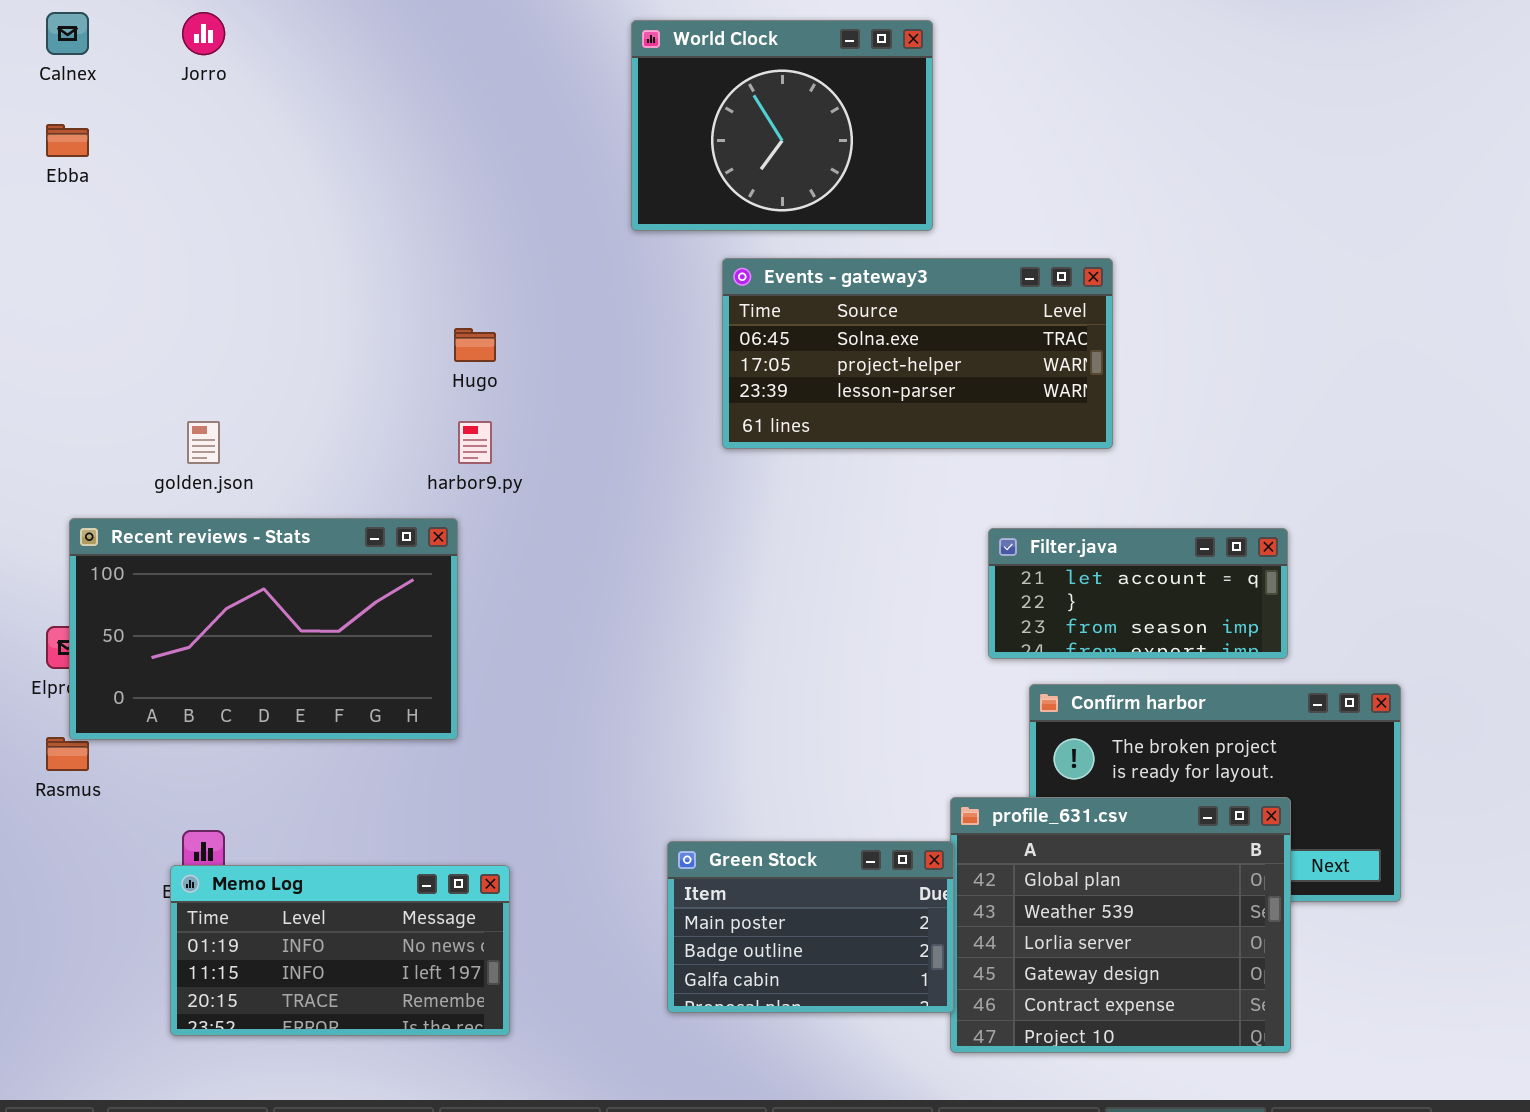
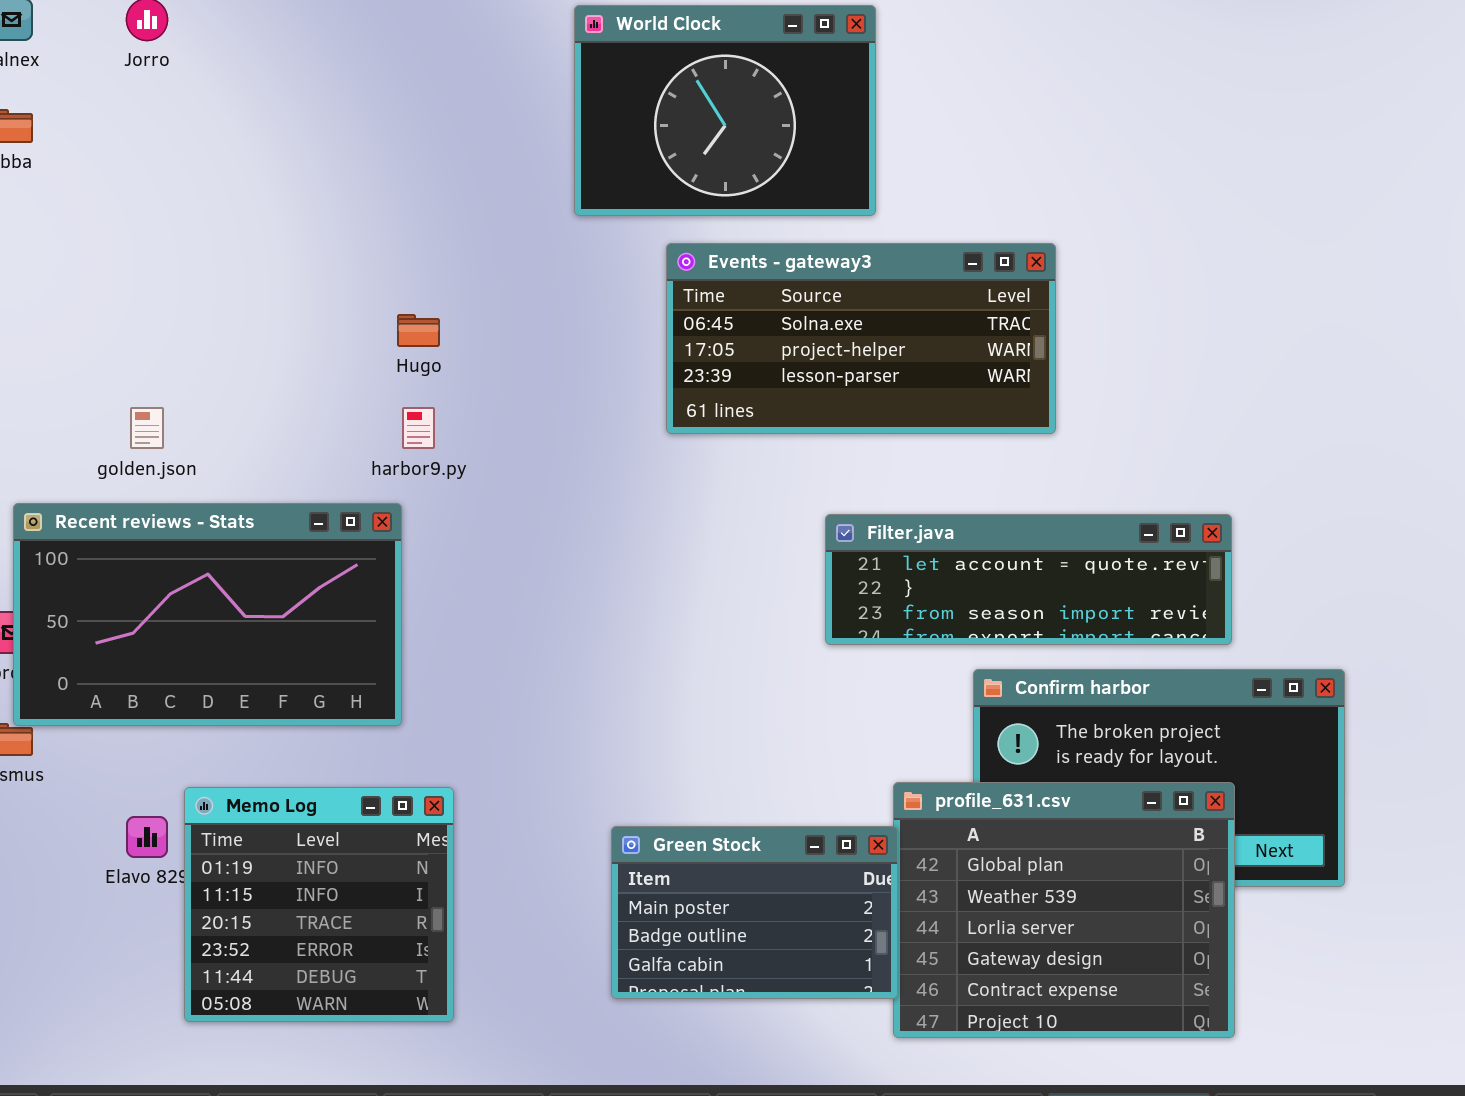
Filter.java: [988,528,1288,659] -> [825,514,1232,645], resized
Memo Log: [170,865,510,1036] -> [184,787,454,1022], resized

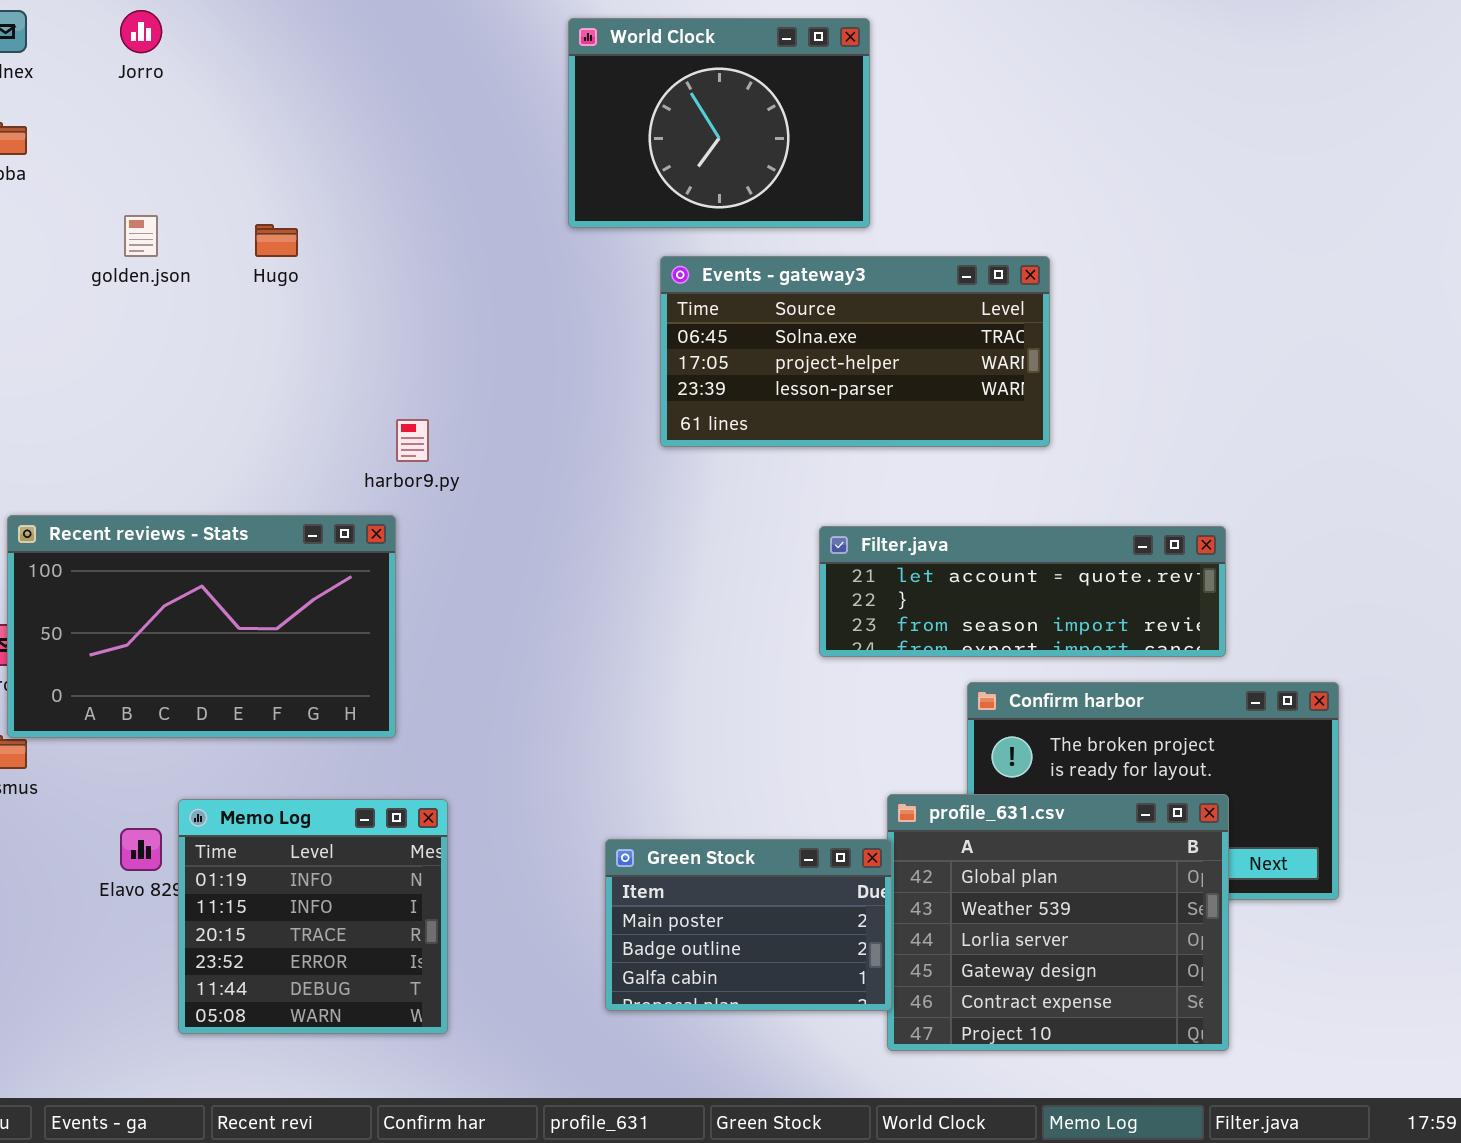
Hugo: [397,314,440,347] -> [255,224,298,257], moved
golden.json: [130,407,164,449] -> [124,215,158,257], moved

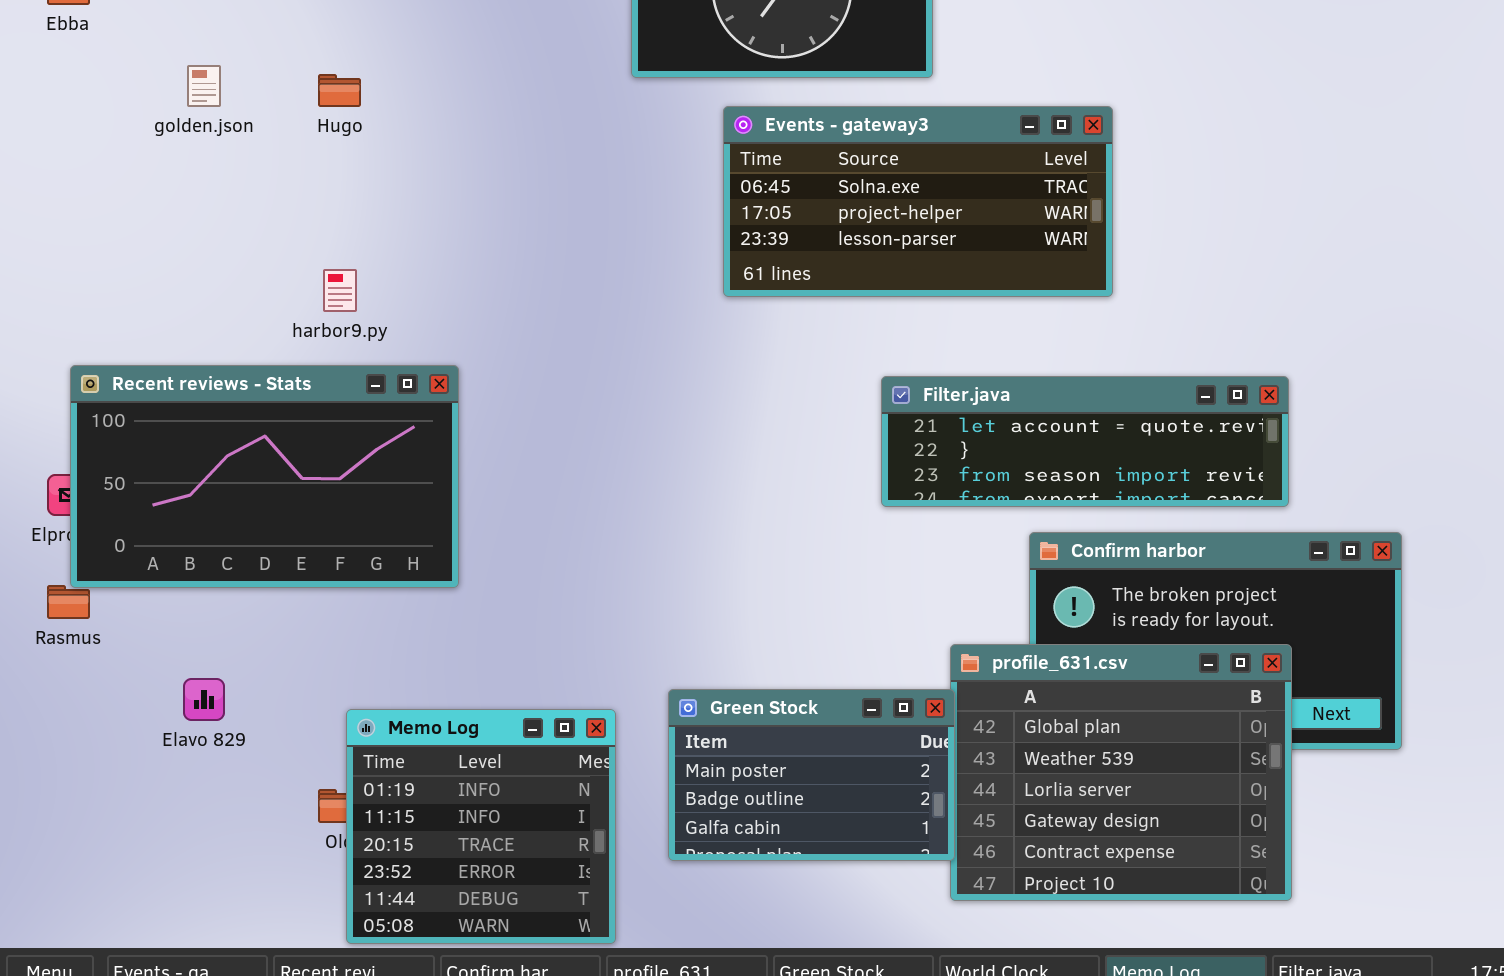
harbor9.py: [396,419,429,462] -> [323,269,357,312], moved
Memo Log: [178,799,448,1034] -> [346,709,616,944], moved

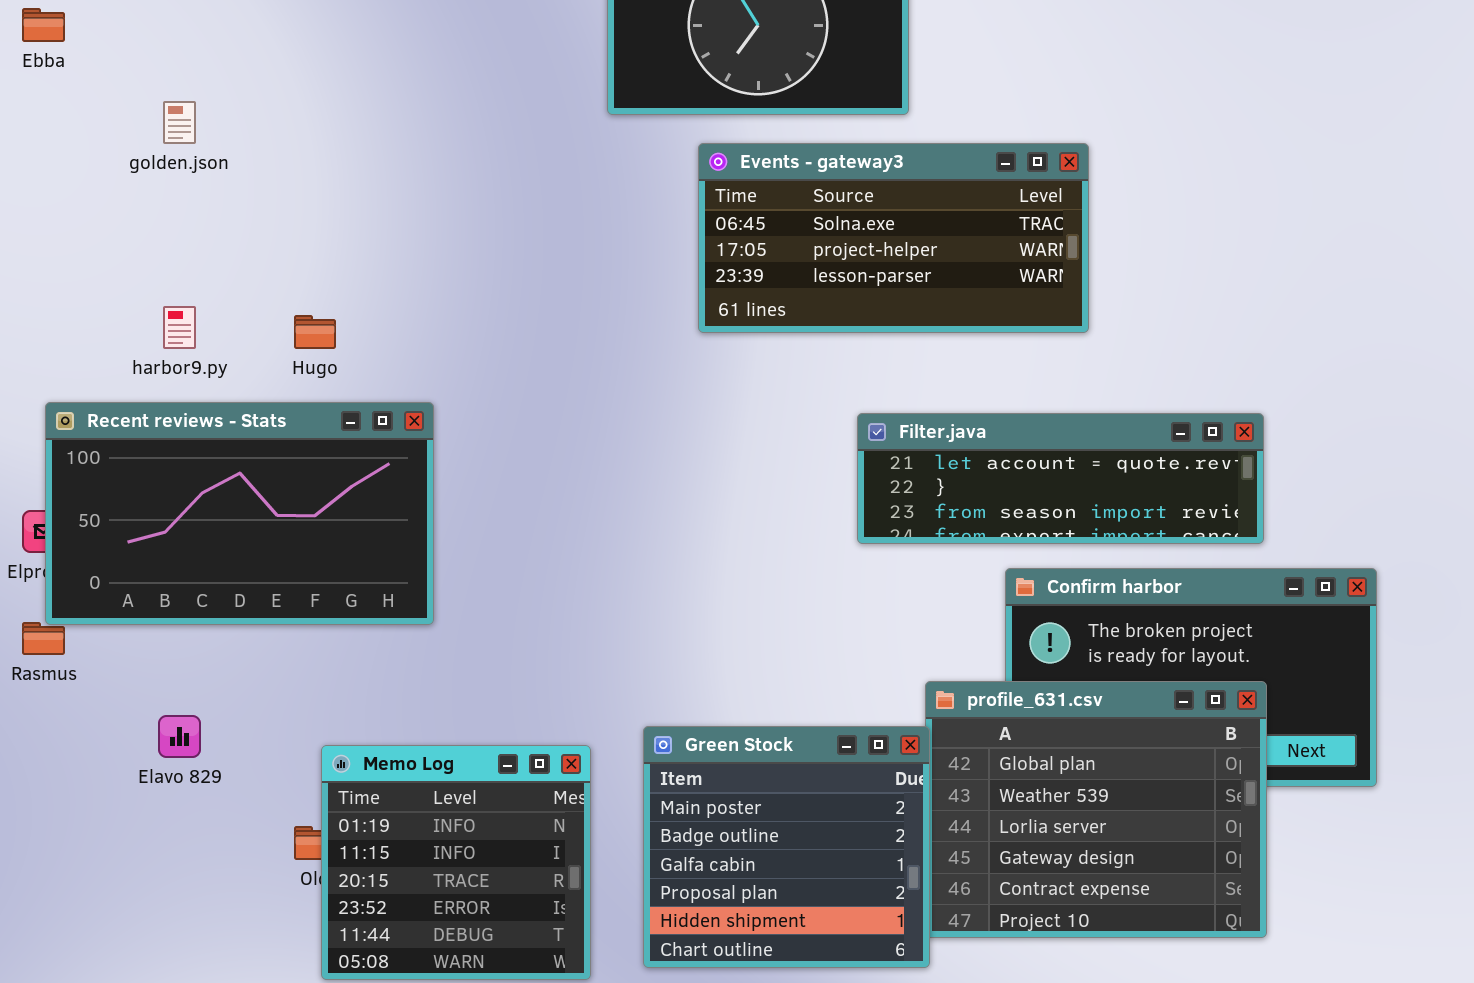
Hugo: [318,74,361,107] -> [294,315,336,349], moved
harbor9.py: [323,269,357,312] -> [163,306,196,349], moved
Green Stock: [668,689,955,861] -> [643,726,930,968], resized

